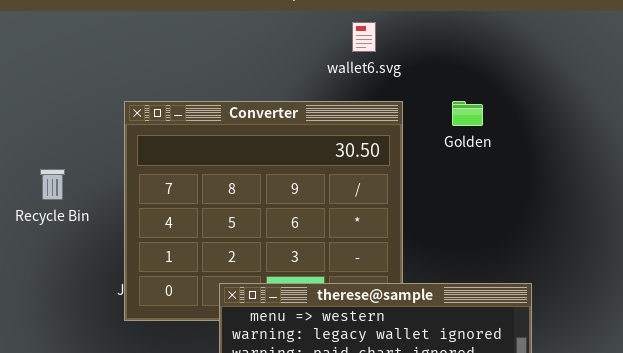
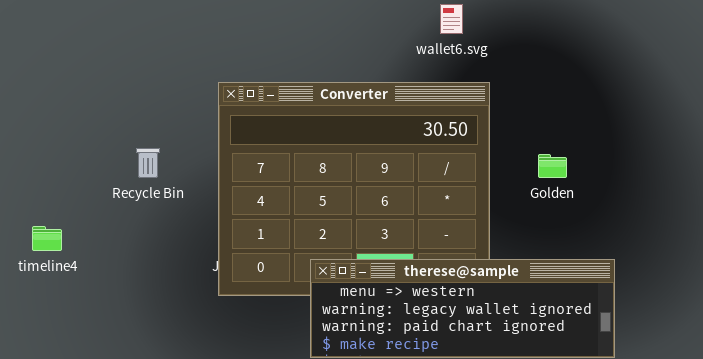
Golden: [452,101,483,126] -> [538,154,567,178], moved

